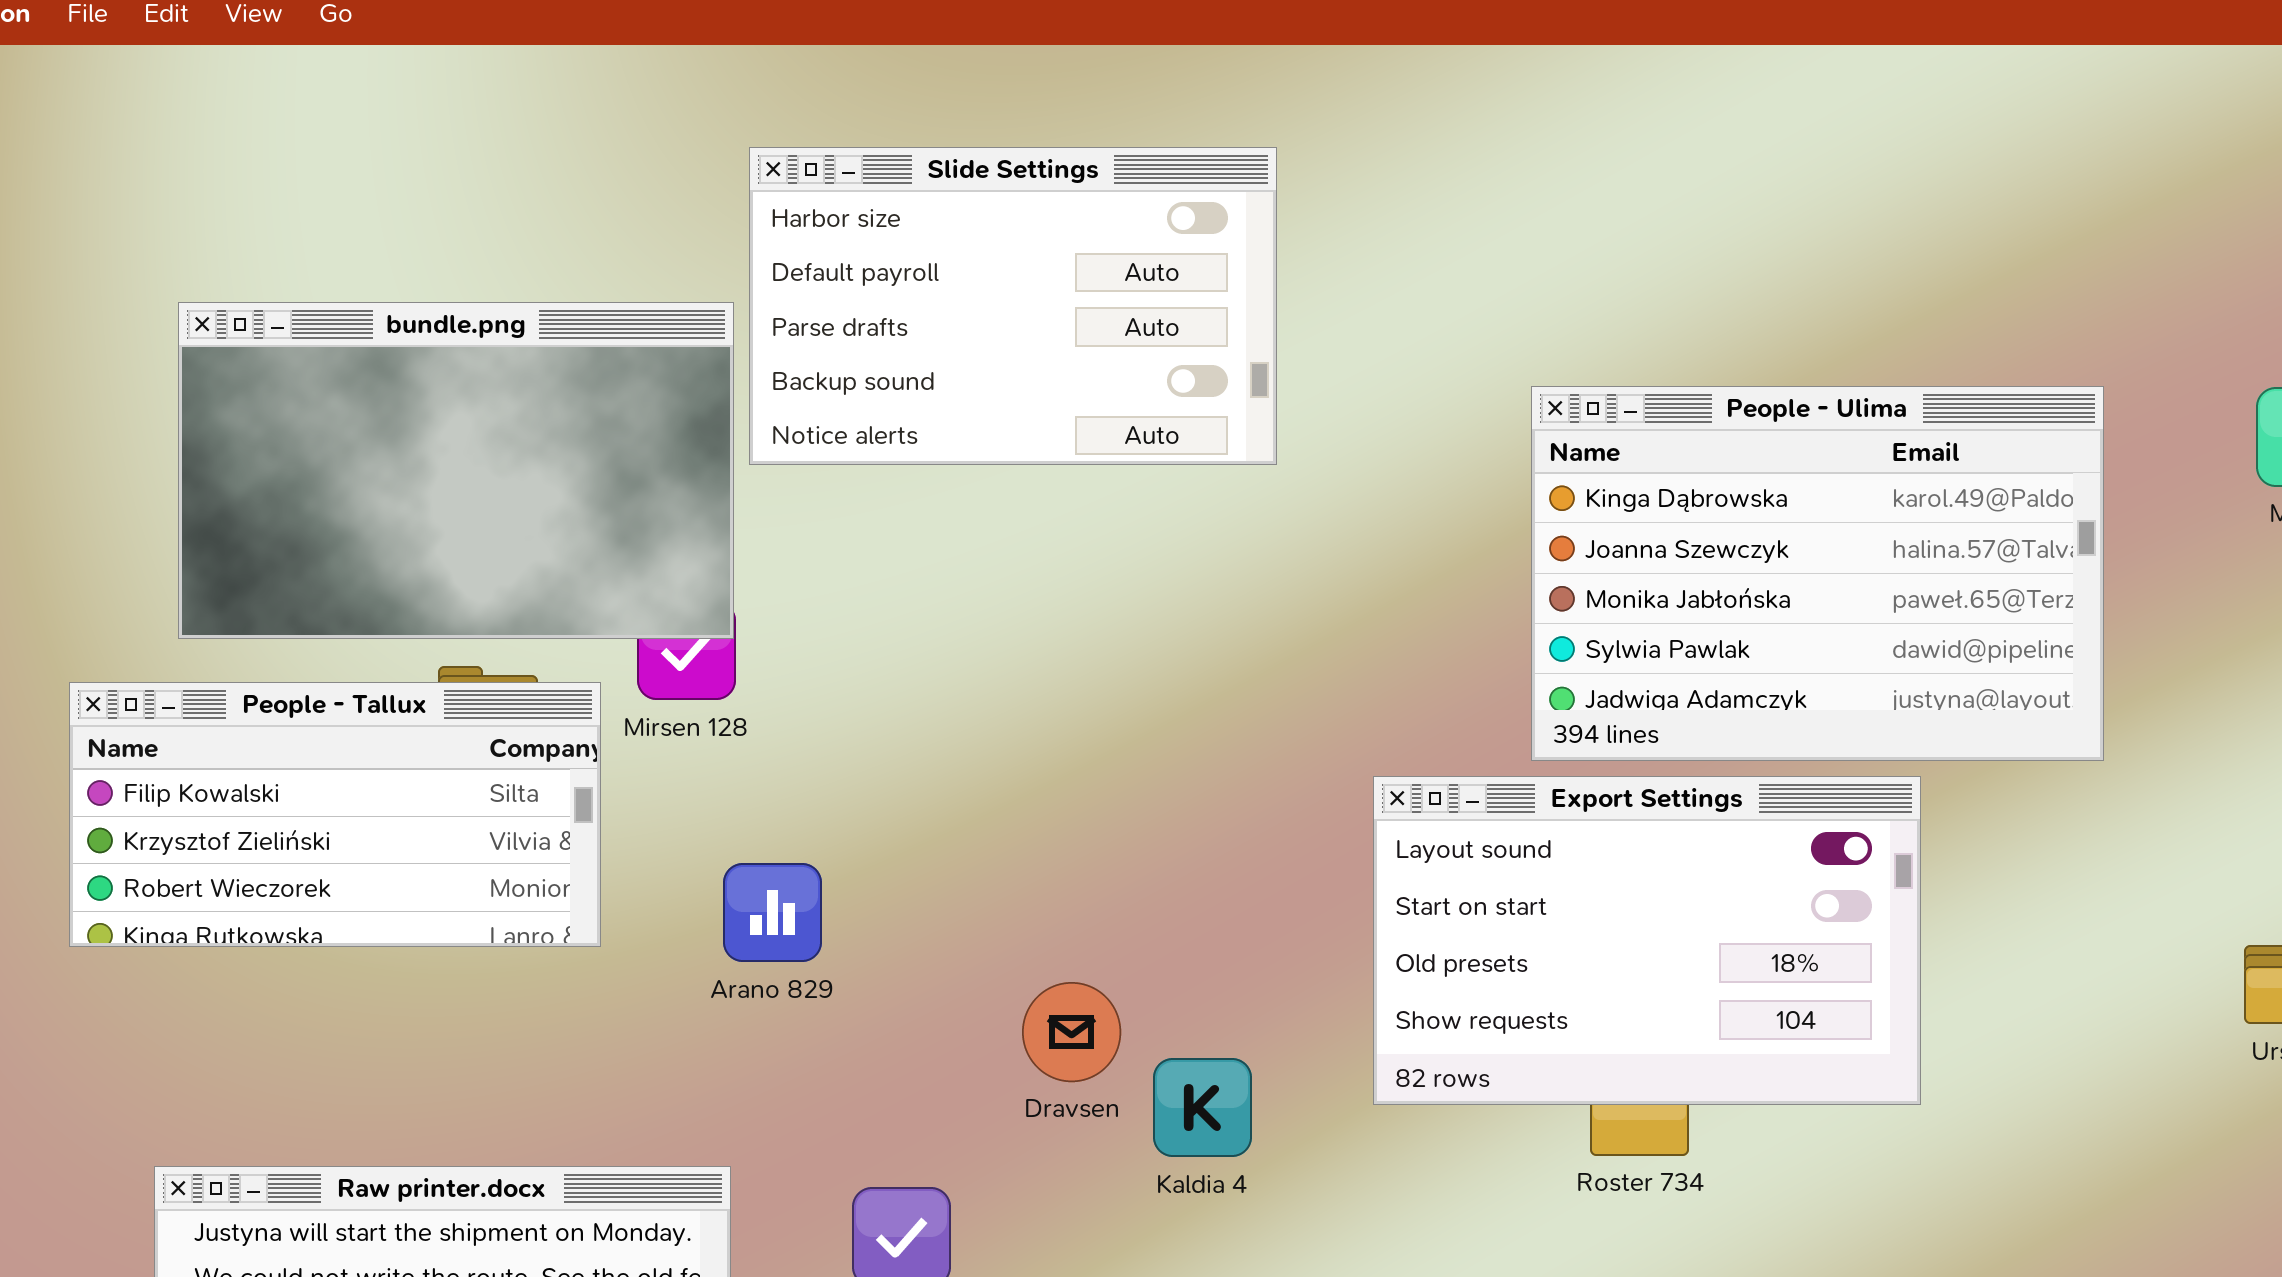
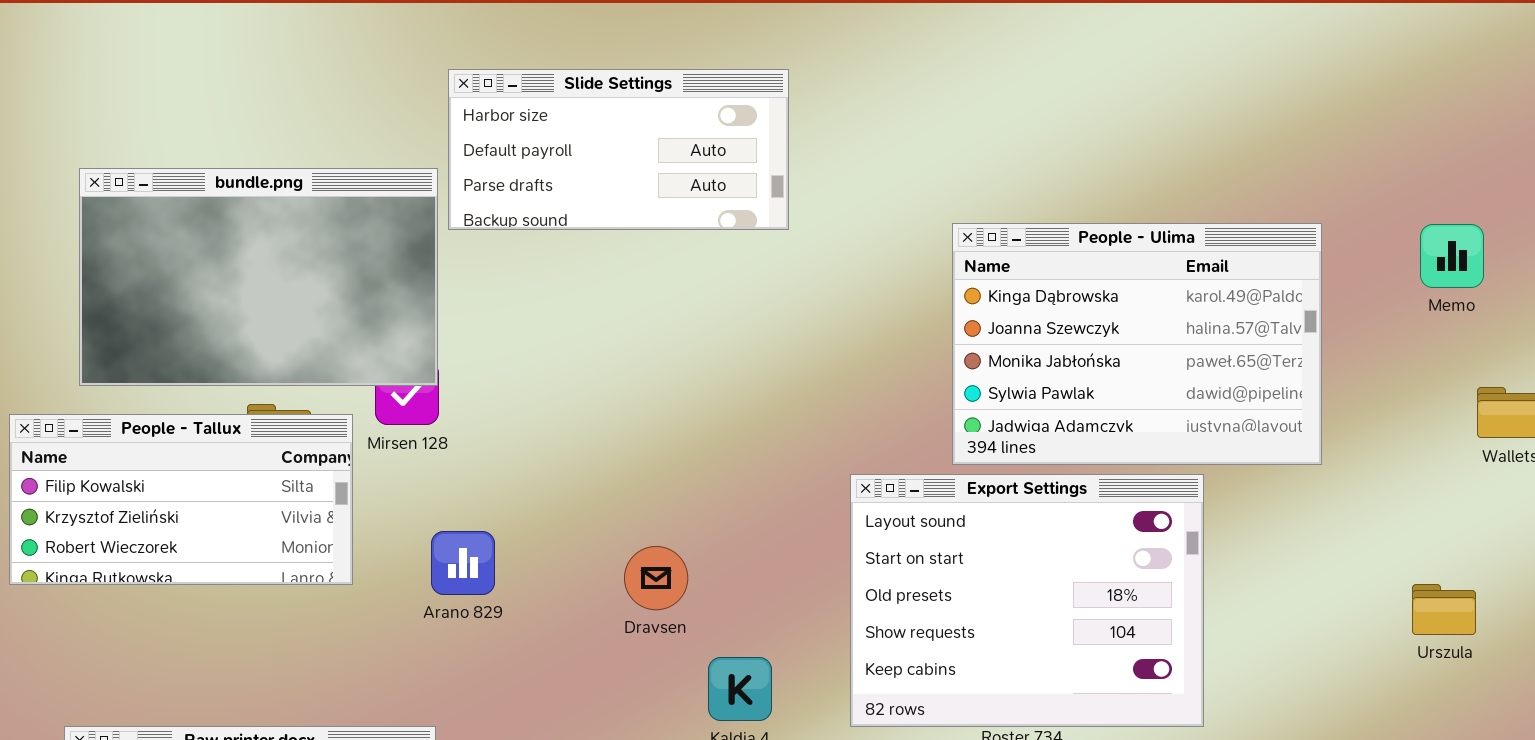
Slide Settings: [749,147,1277,465] -> [448,69,789,230], resized
Export Settings: [1373,776,1921,1105] -> [850,474,1204,727], resized
Dravsen: [1022,982,1121,1082] -> [624,546,688,610], moved

